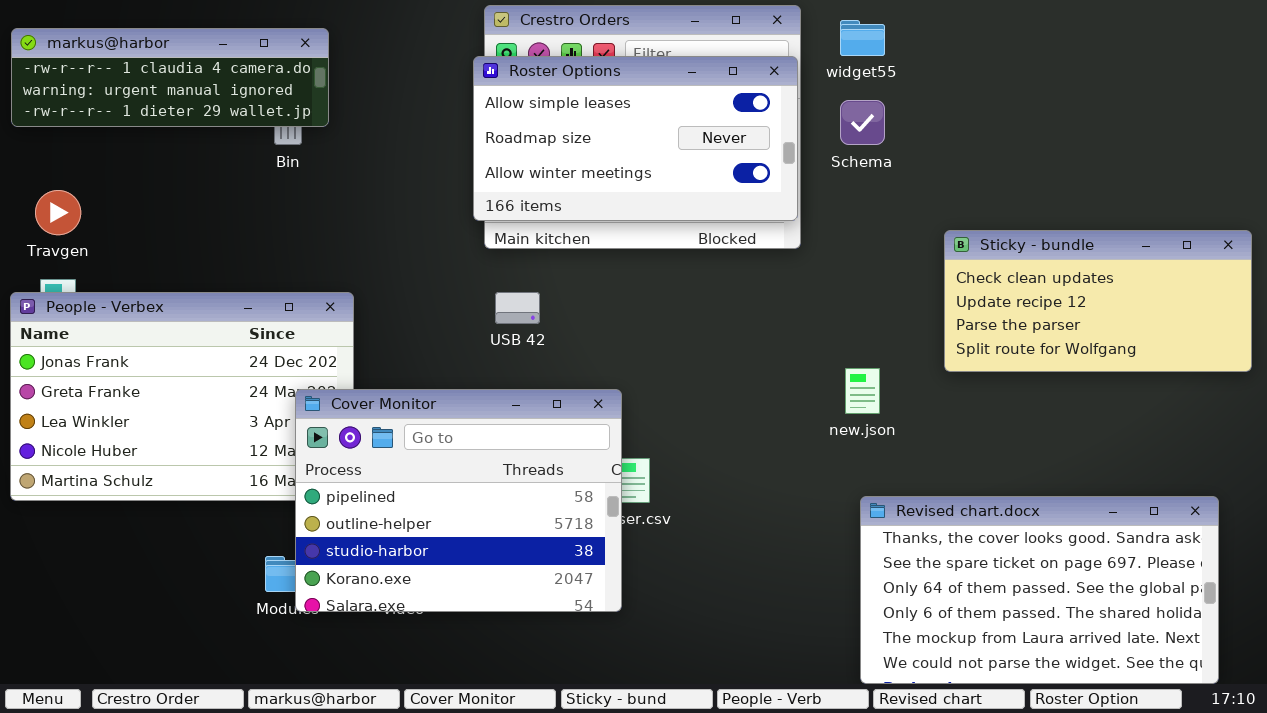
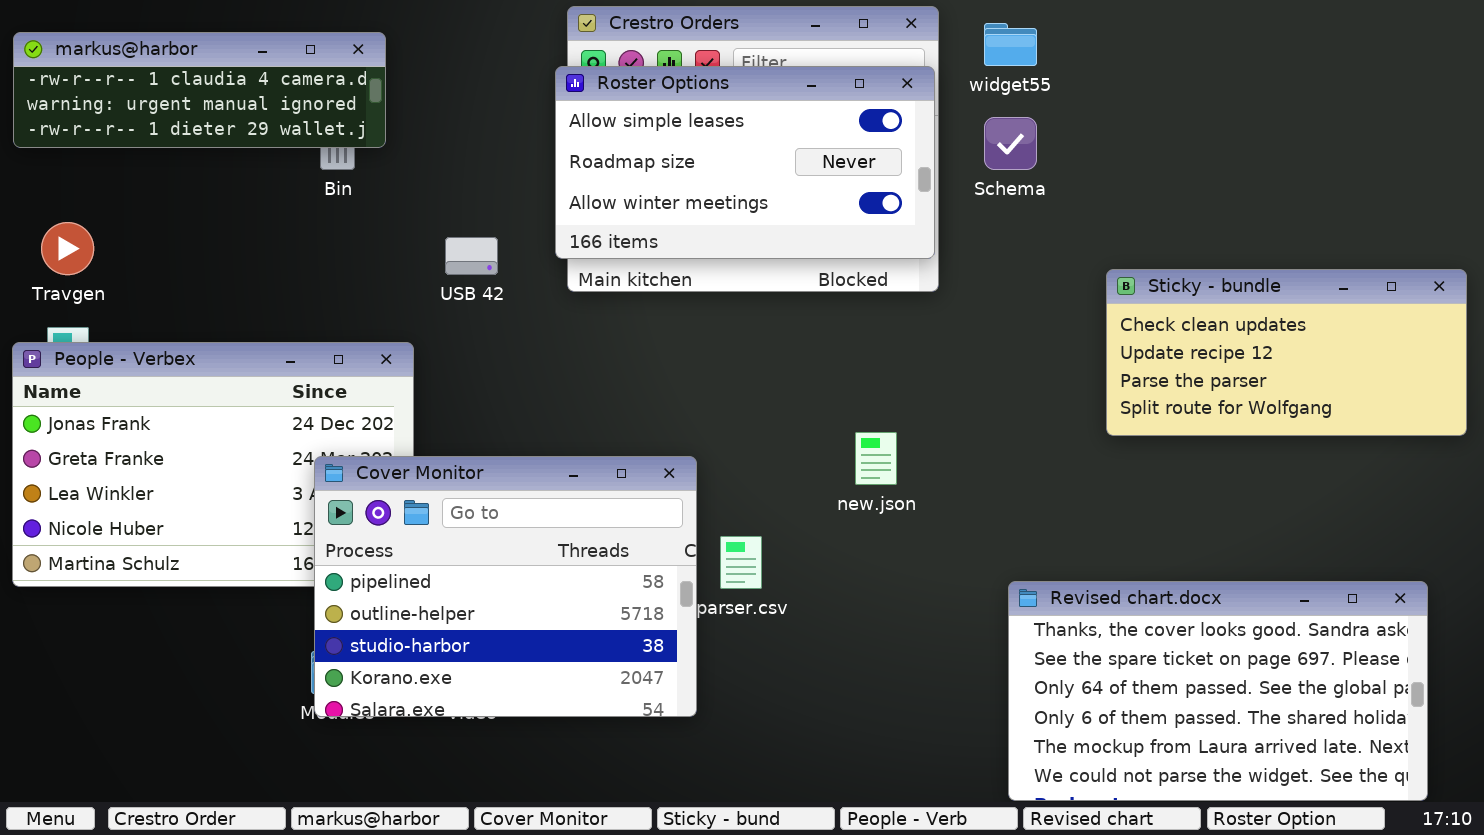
USB 42: [495,292,540,324] -> [445,237,498,275], moved
new.json: [845,368,880,414] -> [855,432,897,485], moved
Cover Monitor: [295,389,622,612] -> [314,456,697,717], moved

